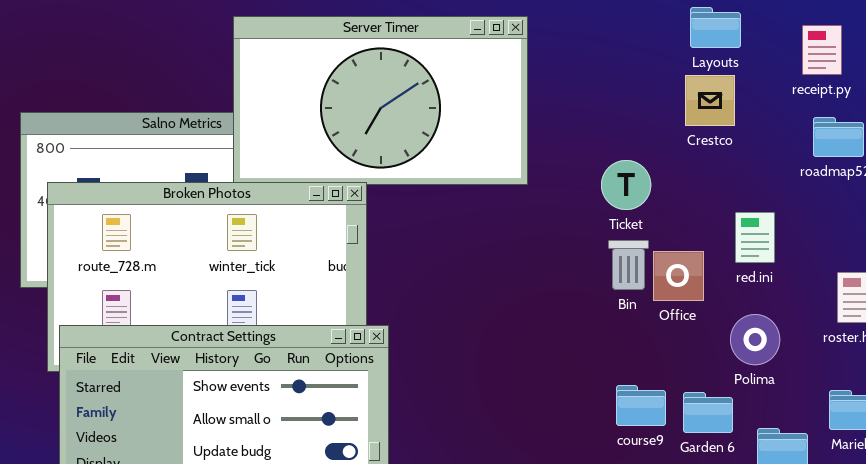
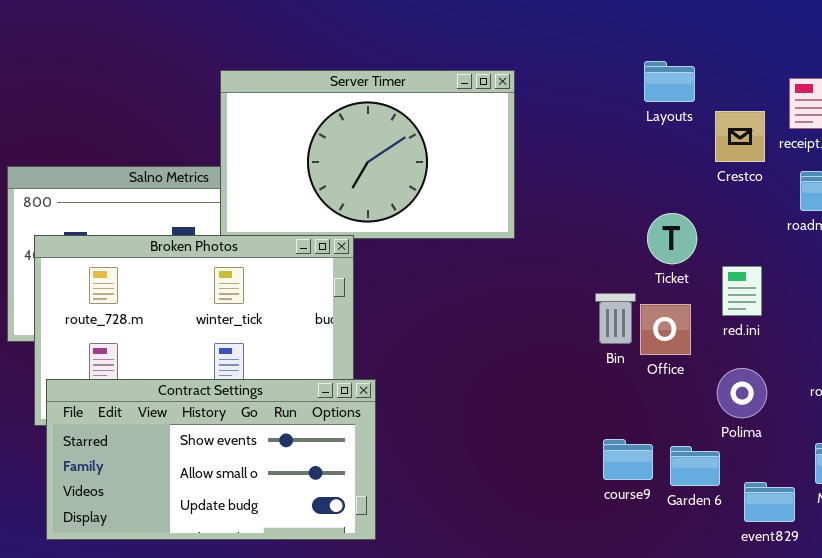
Layouts: [690,7,741,48] -> [644,61,695,102], moved
Crestco: [685,75,735,126] -> [715,111,765,162], moved
Ticket: [601,160,651,210] -> [647,213,697,264], moved

